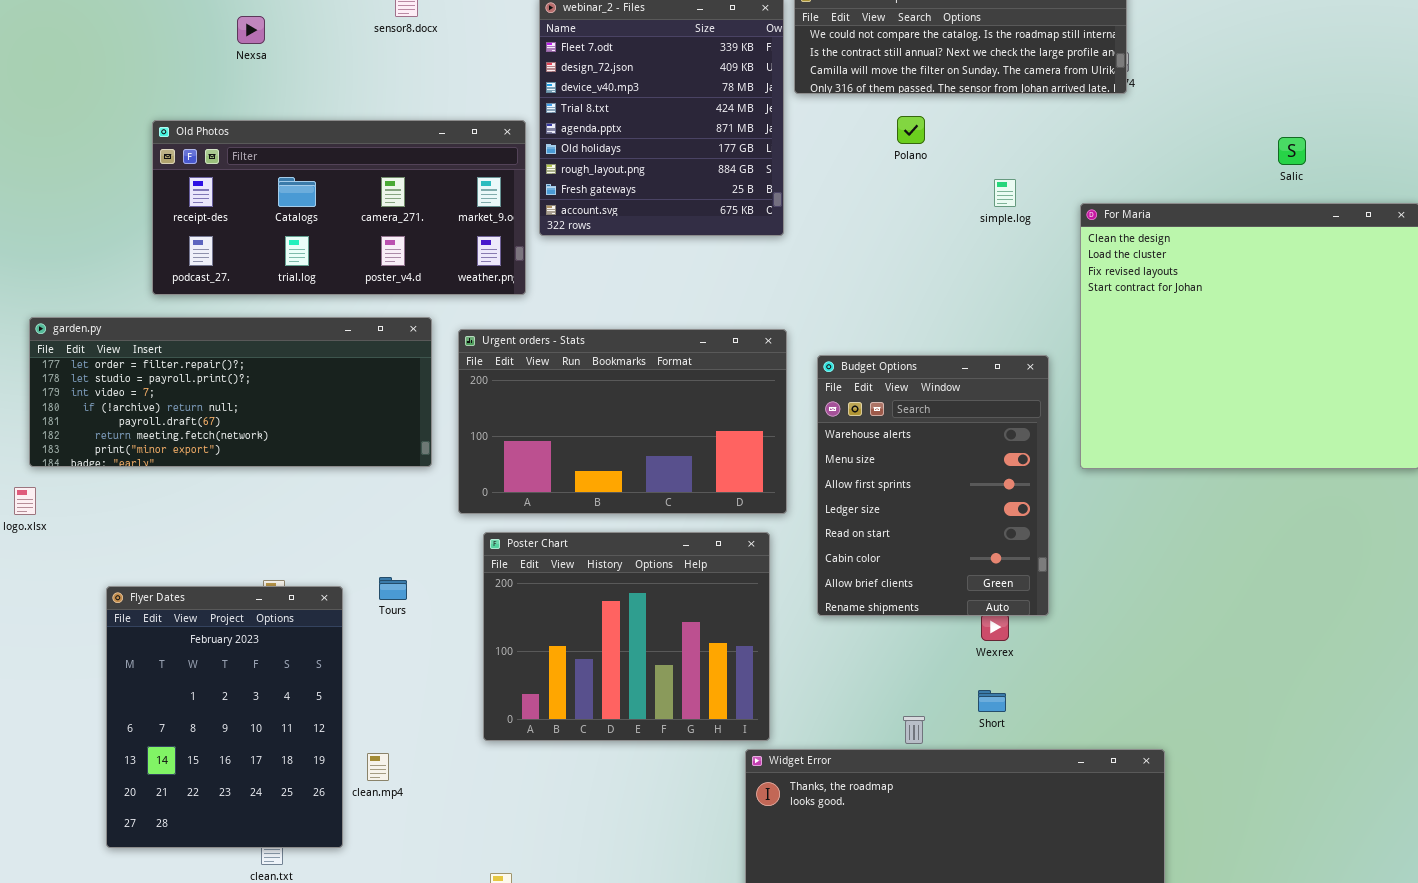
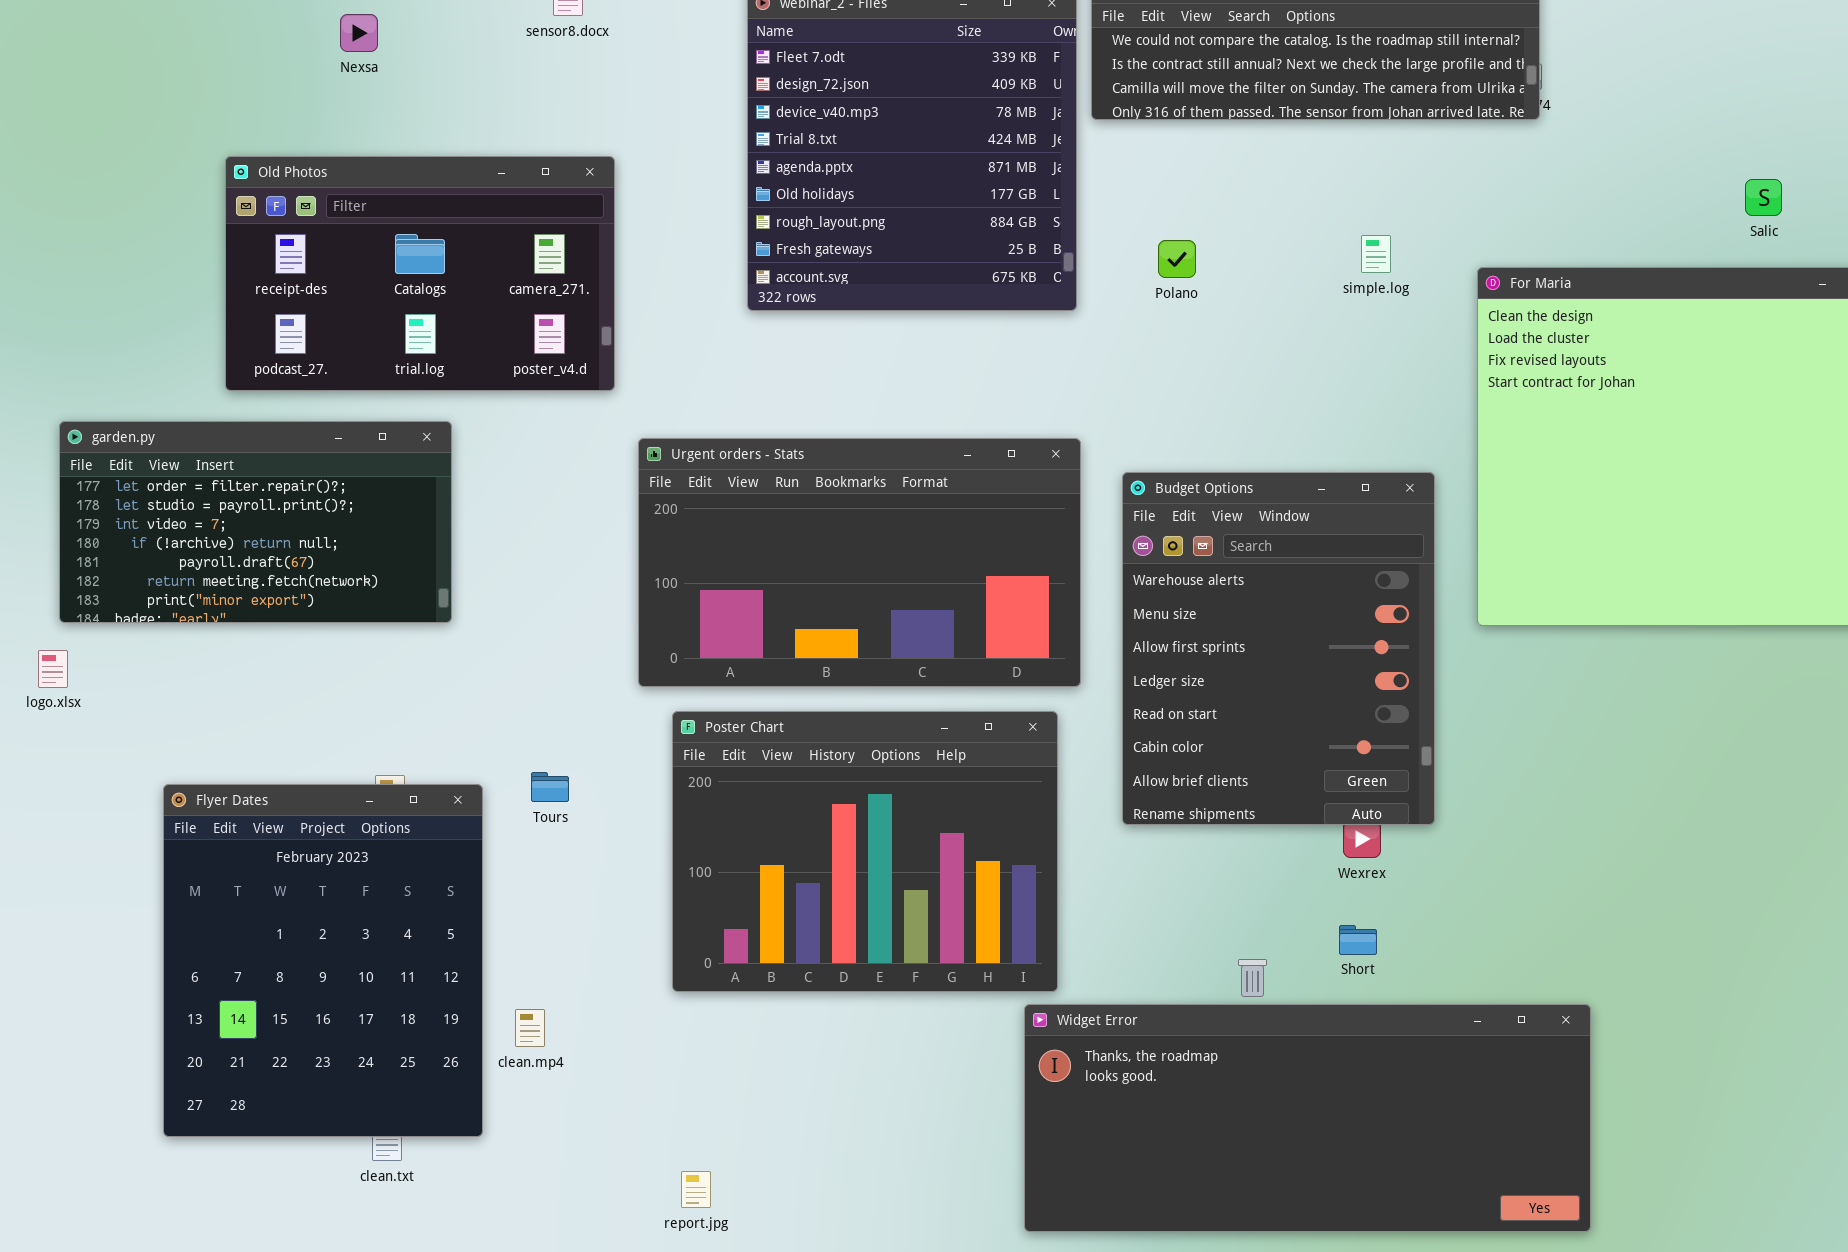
Polano: [897,116,925,144] -> [1158,240,1196,278], moved
Old Photos: [152,120,526,295] -> [225,156,615,391], resized
garden.py: [29,317,432,467] -> [59,421,452,623], resized

